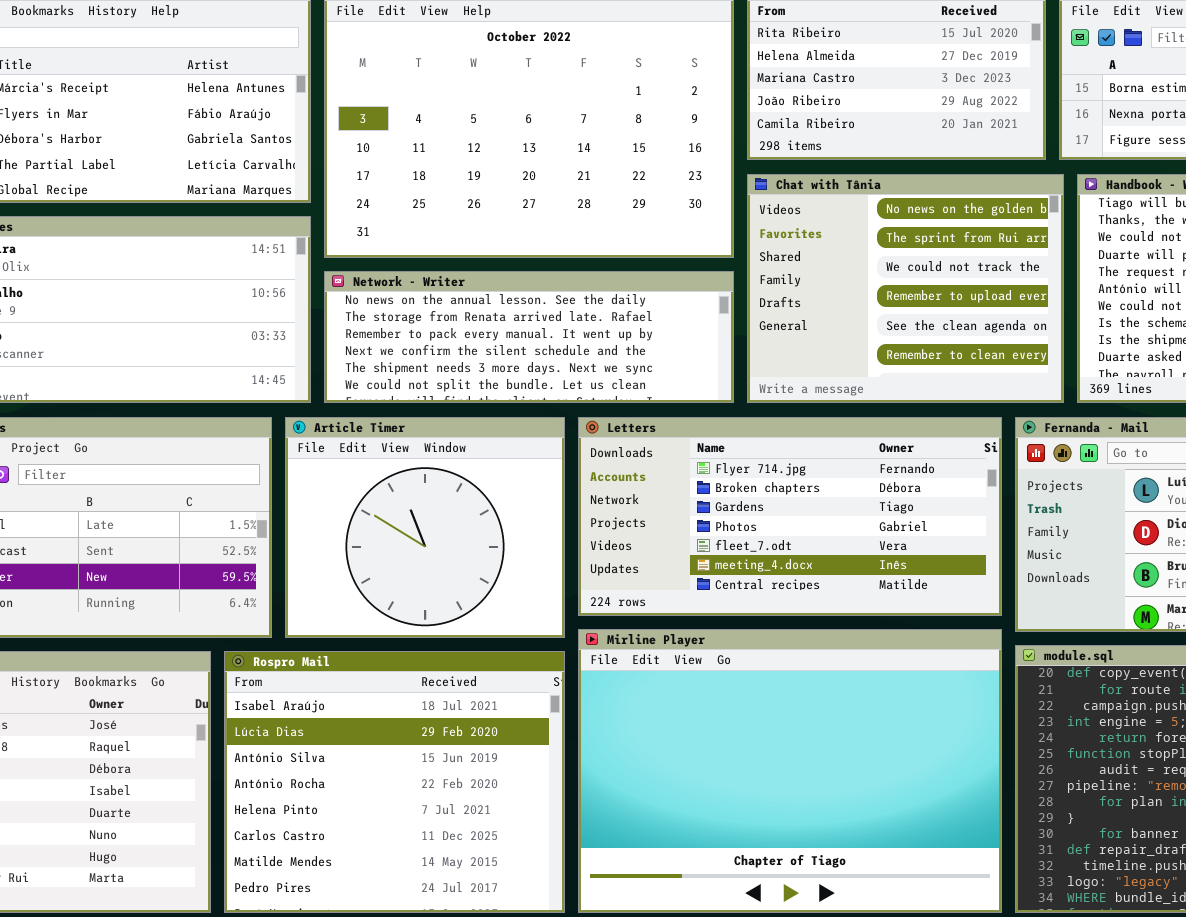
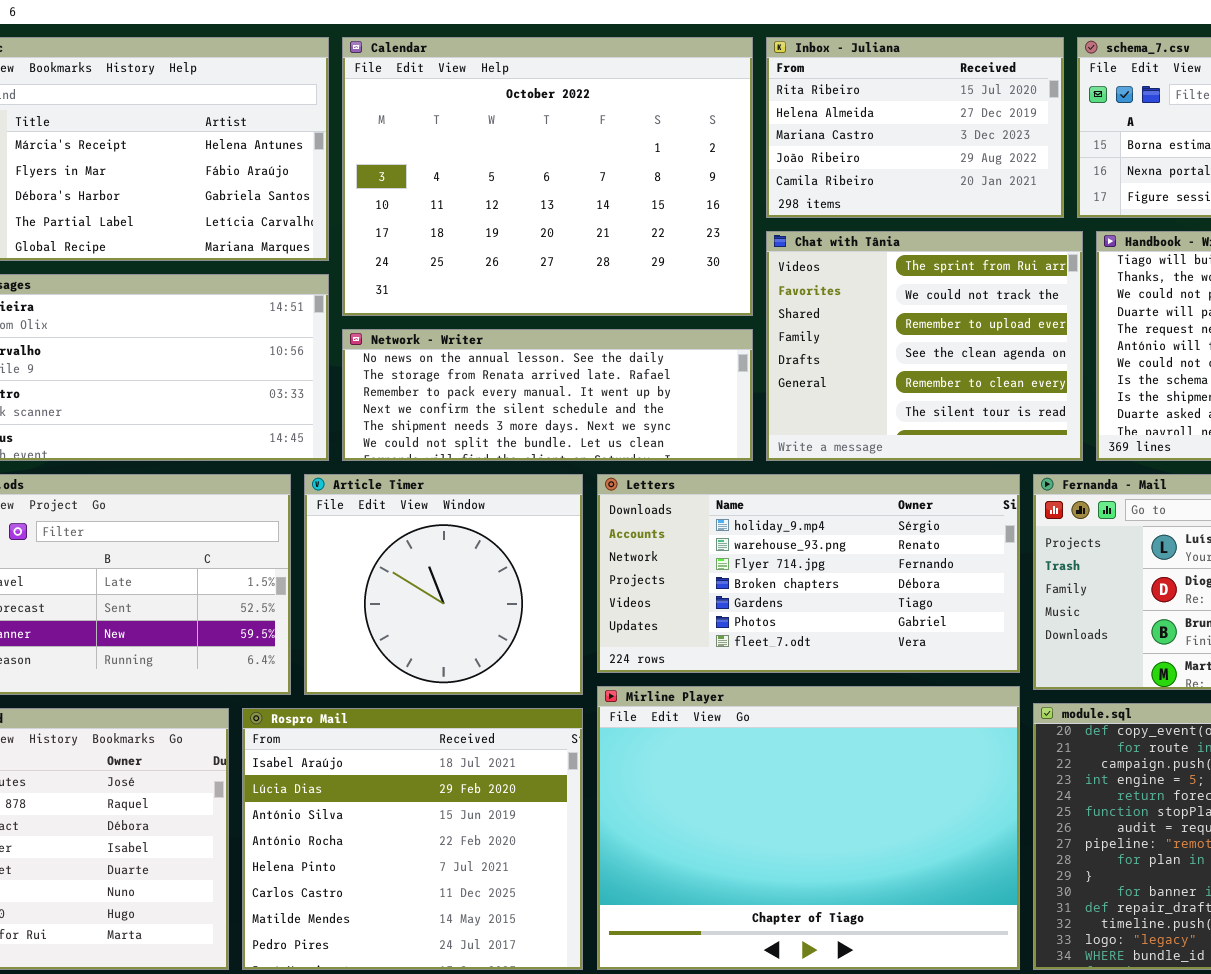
Chat with Tânia: [747,174,1064,403] -> [766,231,1083,461], scrolled down 1 row
Letters: [578,417,1002,616] -> [597,474,1020,673], scrolled up 2 rows

